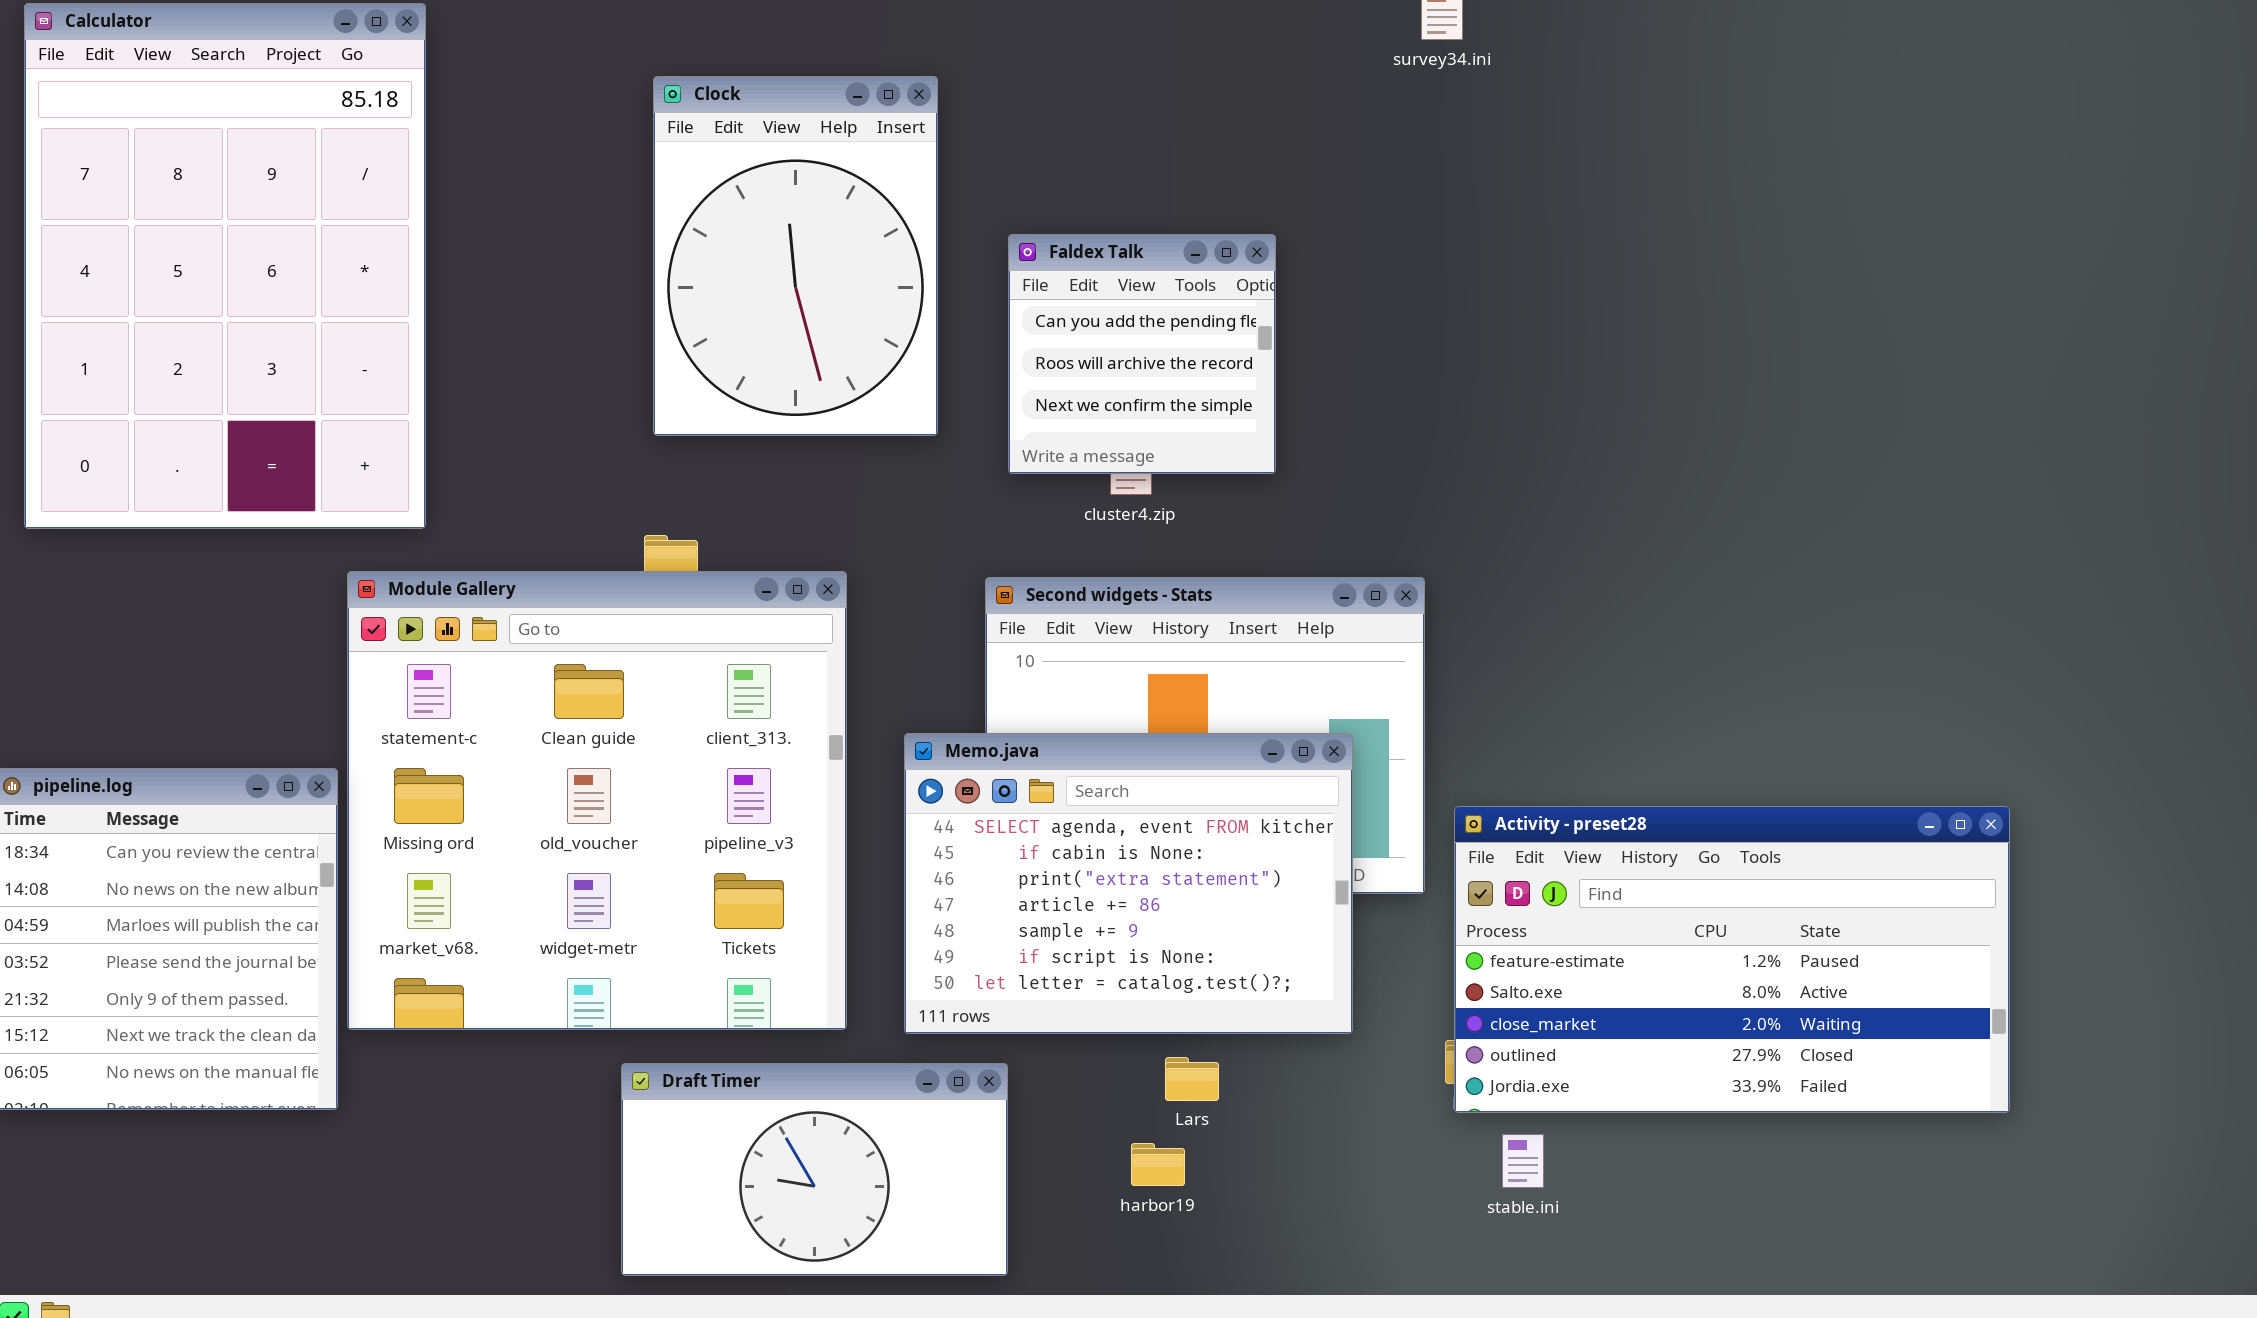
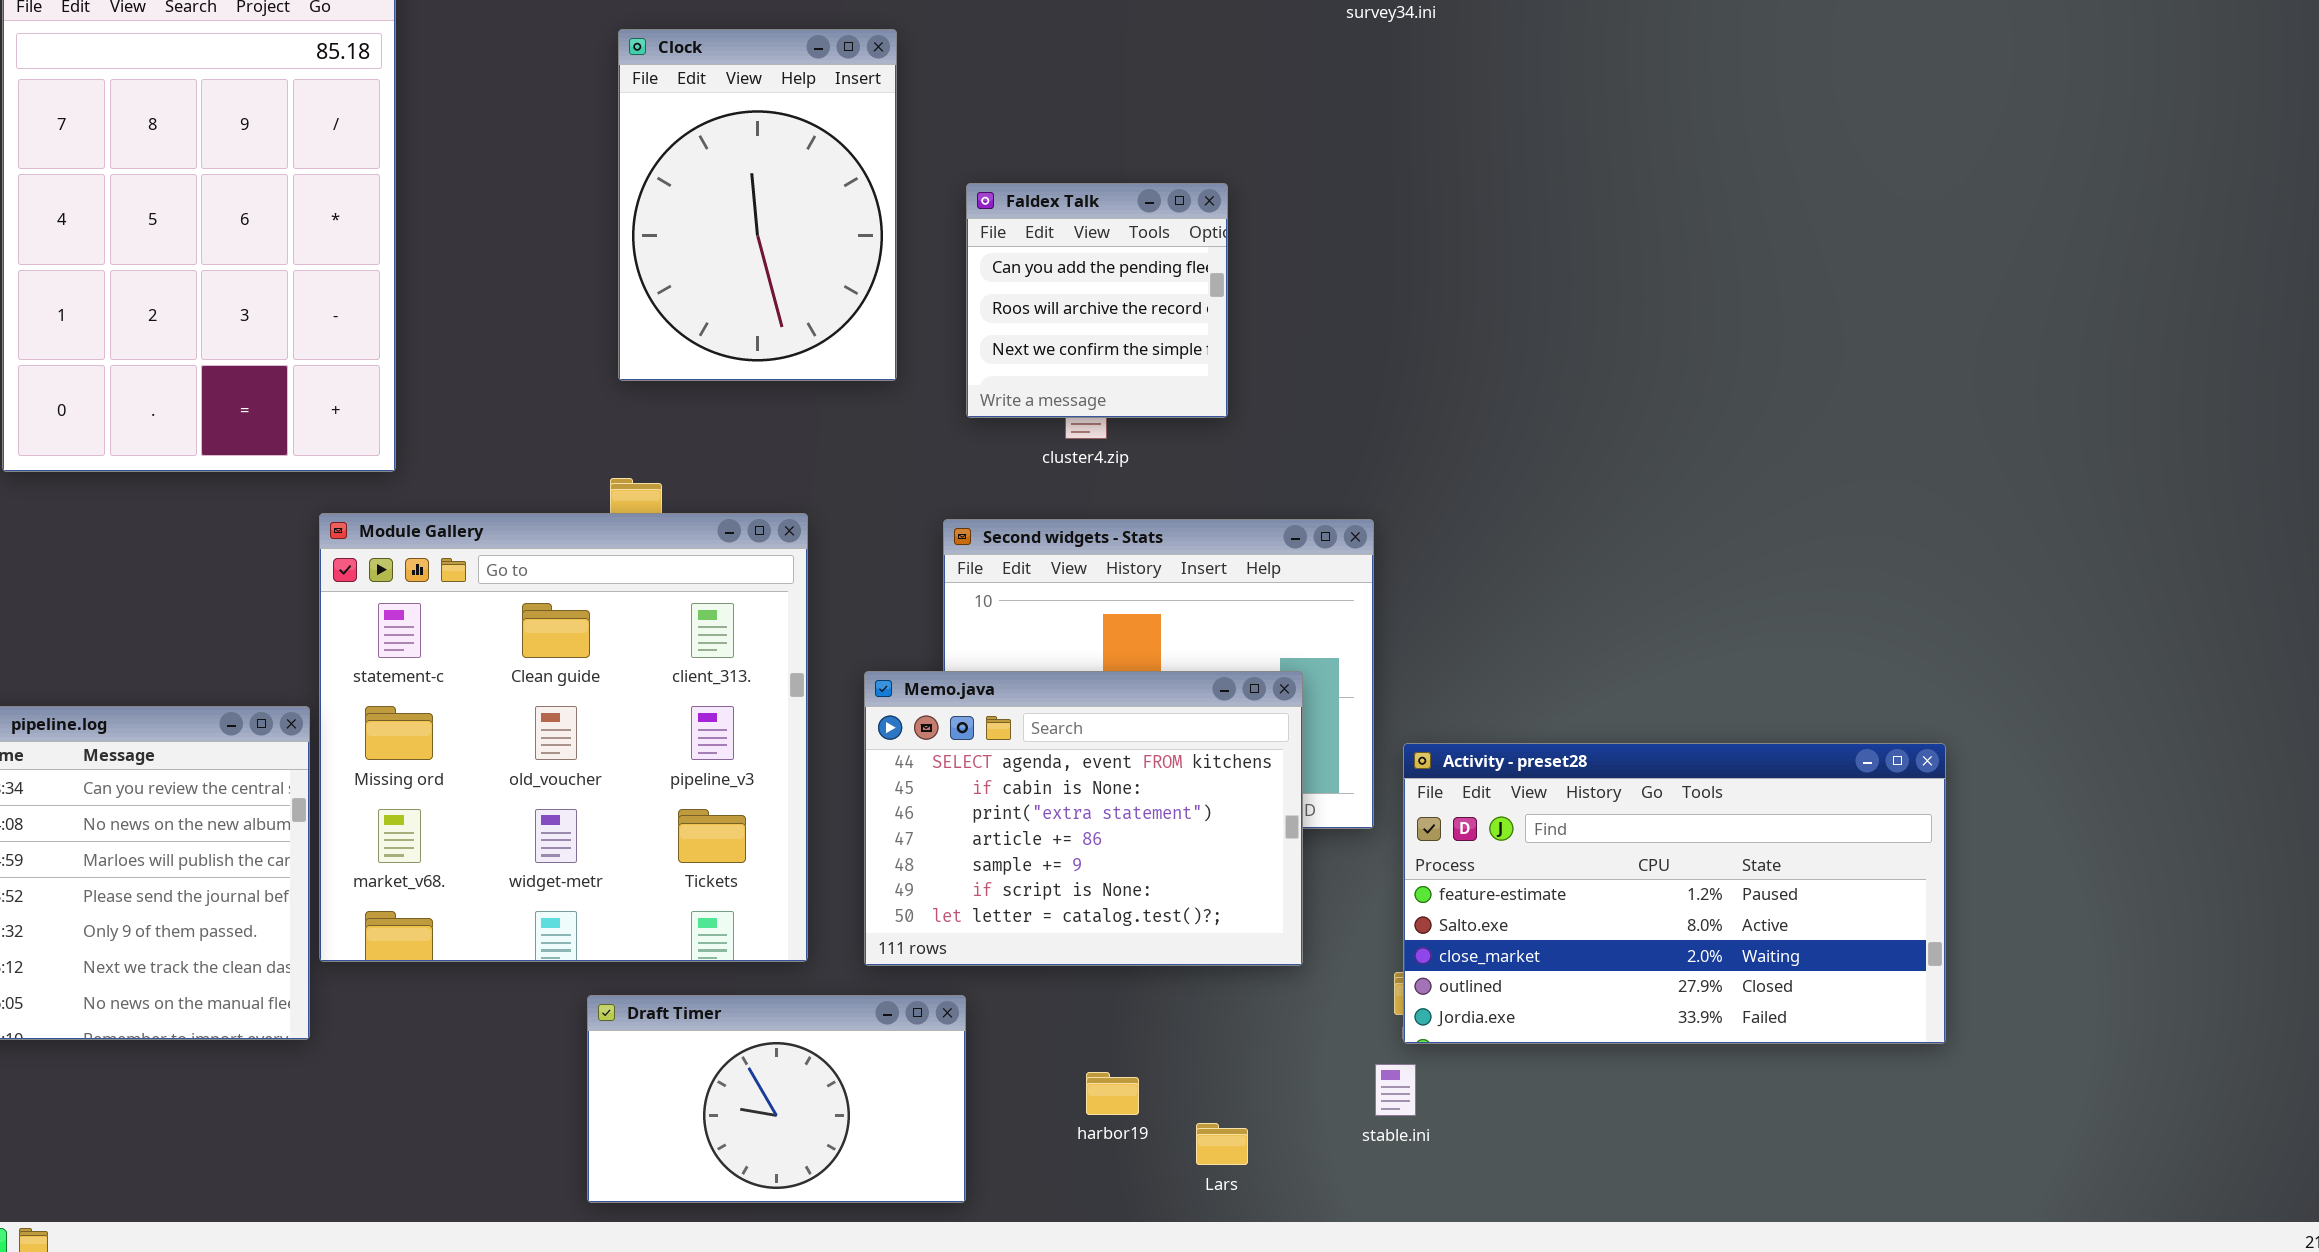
Lars: [1165,1057,1219,1101] -> [1196,1123,1248,1165], moved
stable.ini: [1502,1134,1544,1188] -> [1375,1064,1416,1116], moved

